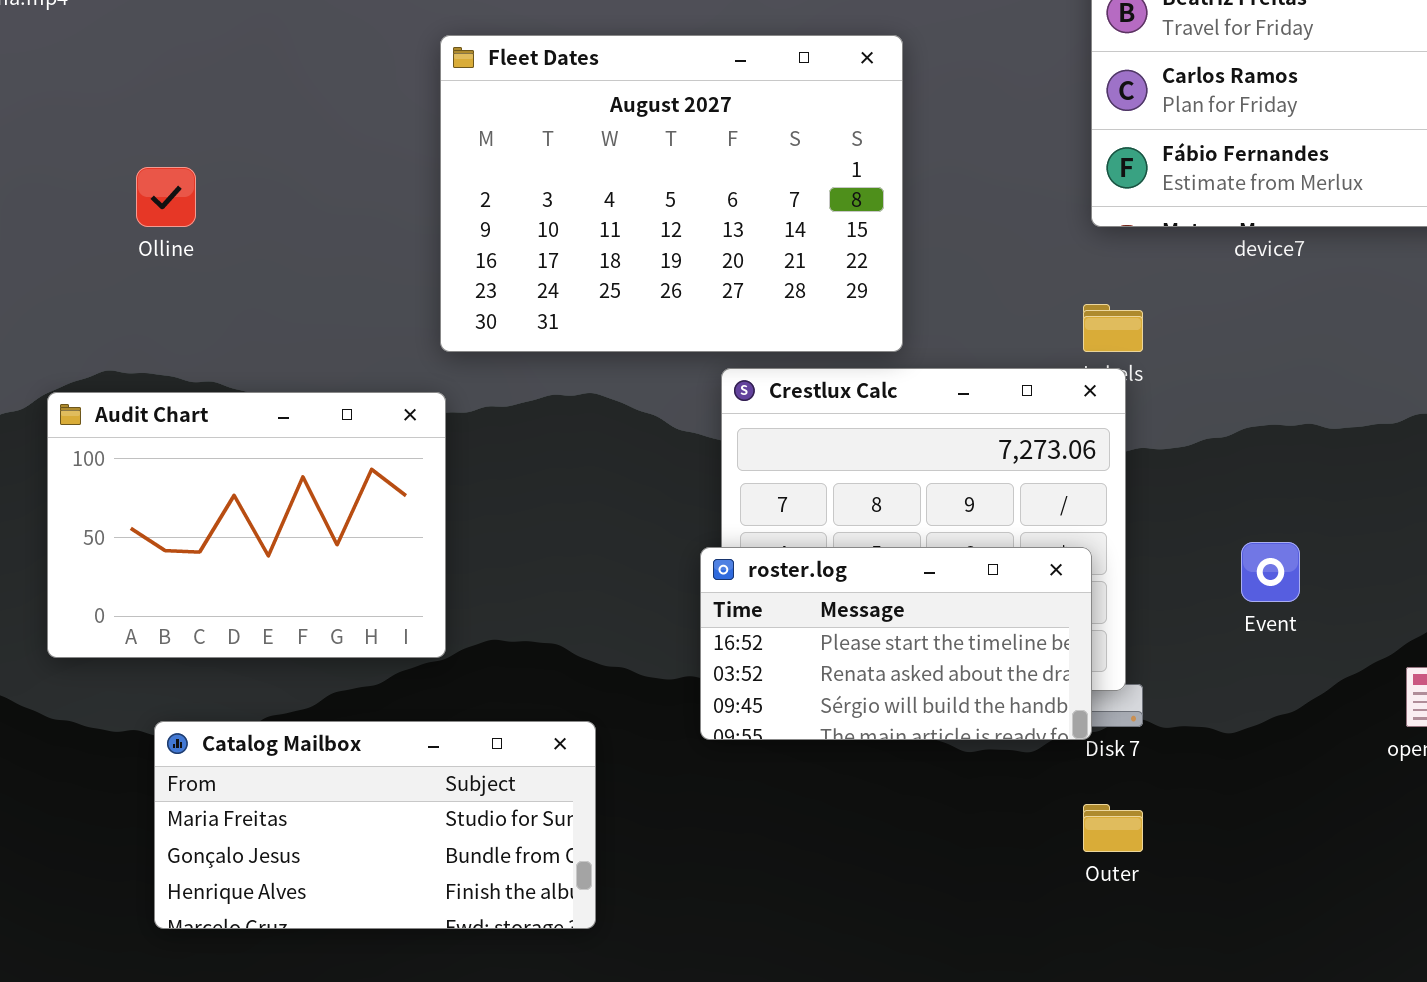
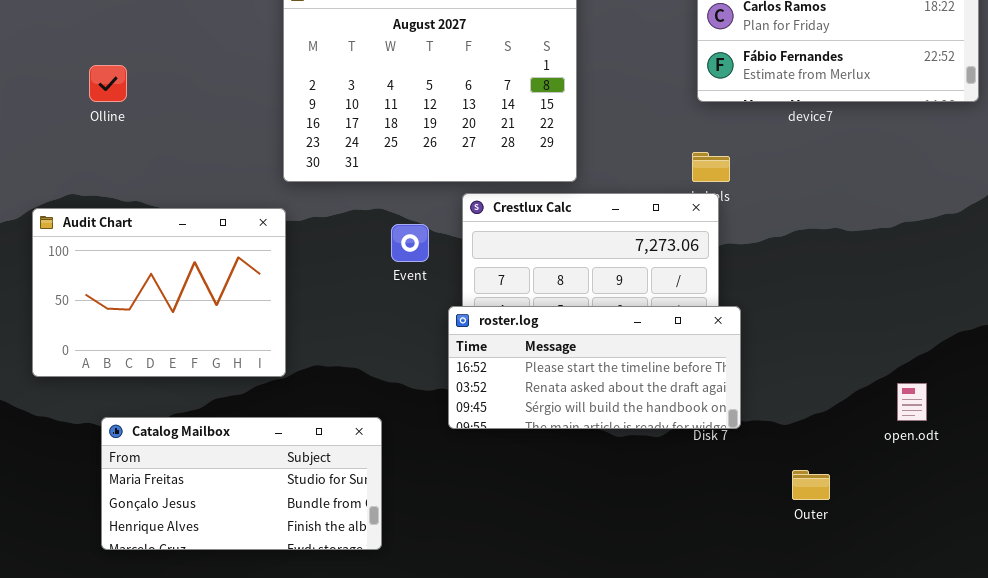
Event: [1241,542,1300,602] -> [391,224,429,262], moved
roster.log: [700,547,1092,740] -> [448,306,741,429], resized
Outer: [1083,804,1143,852] -> [792,470,830,500], moved

